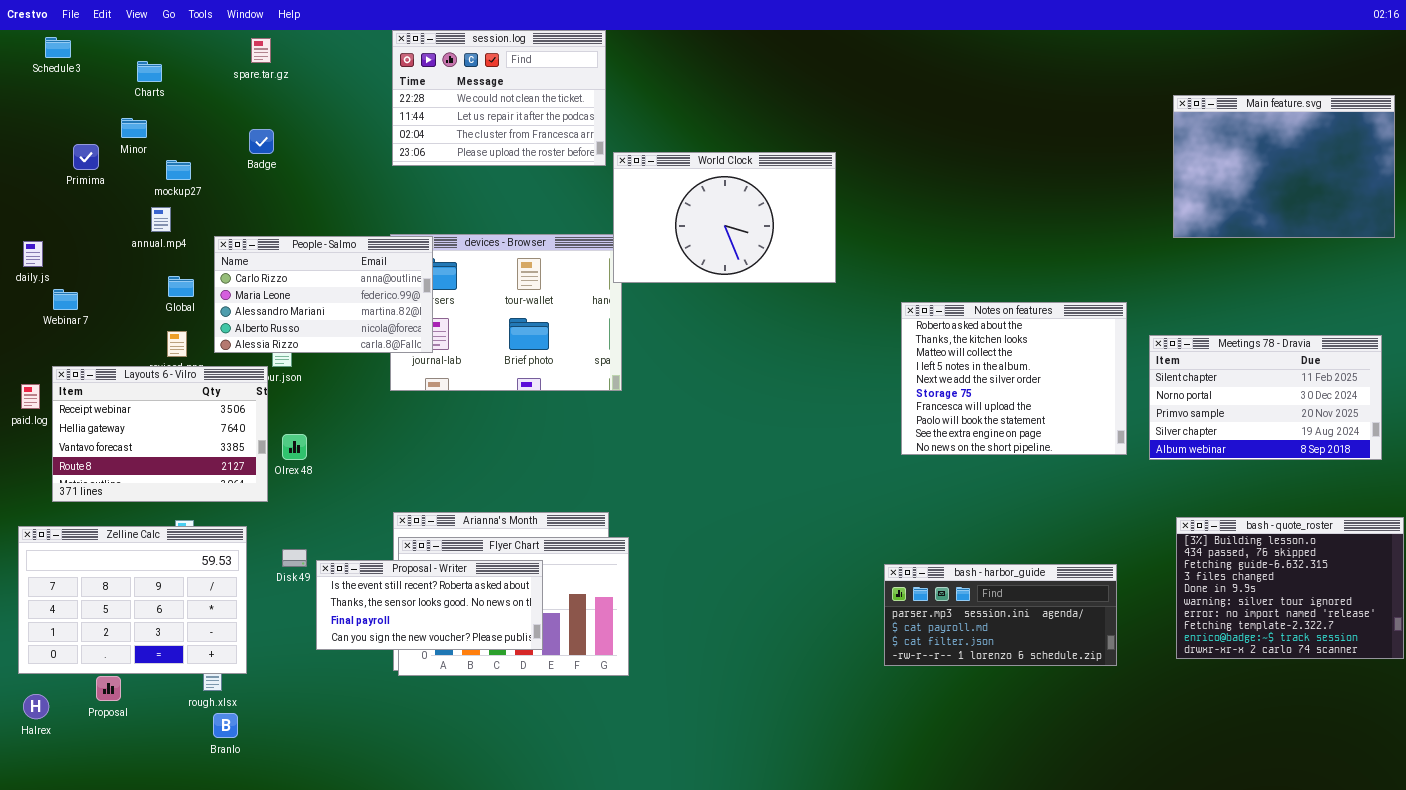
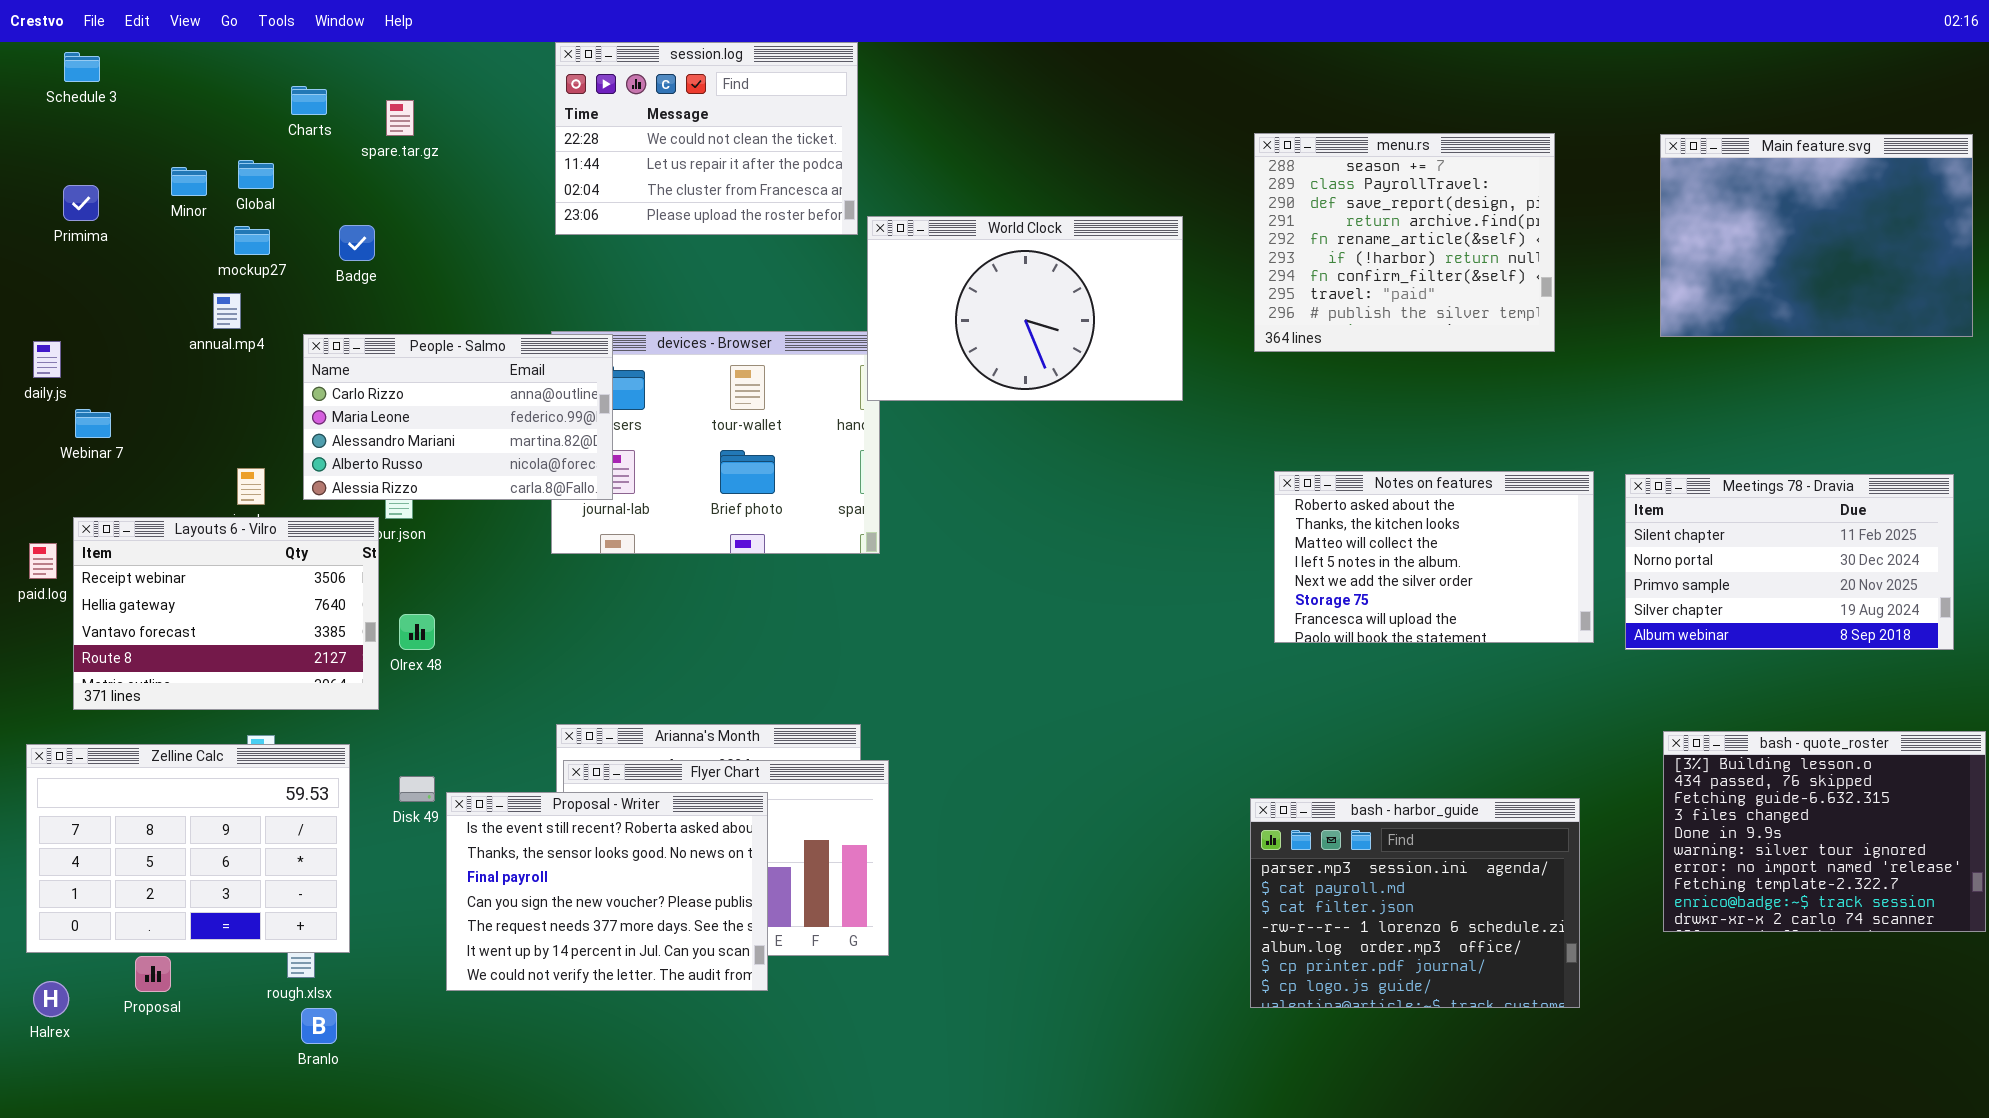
spare.tar.gz: [251,38,271,63] -> [386,100,414,136], moved
Charts: [137,61,162,82] -> [291,86,327,115], moved
menu.rs: none -> [1254,133,1555,352], opened
Badge: [249,129,274,154] -> [339,225,375,261], moved
Primima: [73,144,99,170] -> [63,185,99,221], moved
Global: [168,276,194,297] -> [238,160,274,189], moved
Notes on features: [901,302,1127,455] -> [1274,471,1594,643], resized
Proposal - Writer: [316,560,543,650] -> [446,792,768,991], resized
bash - harbor_guide: [884,564,1117,666] -> [1250,798,1580,1008], resized

